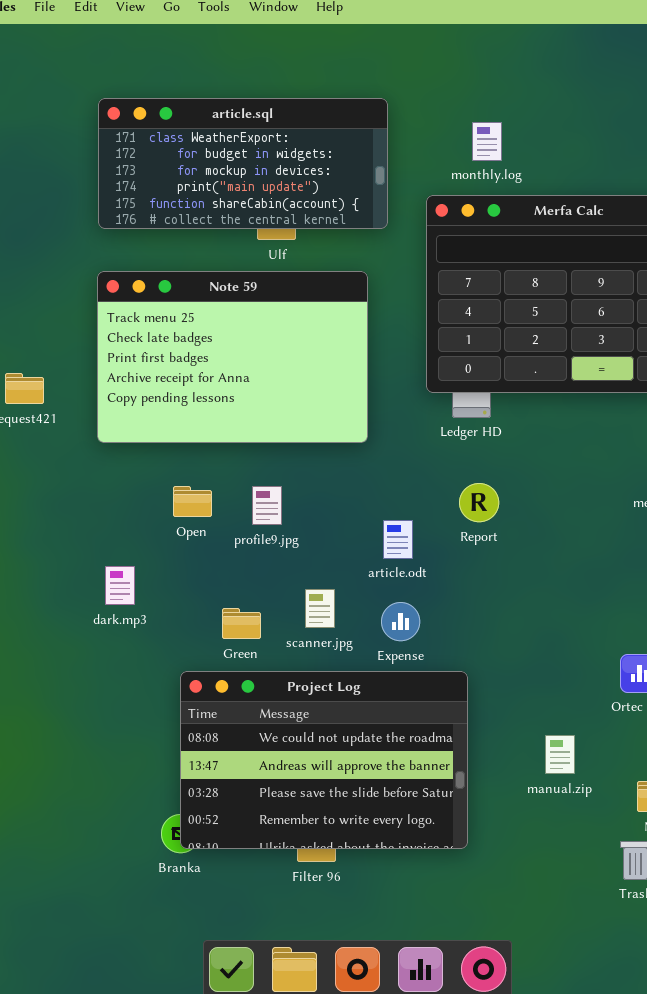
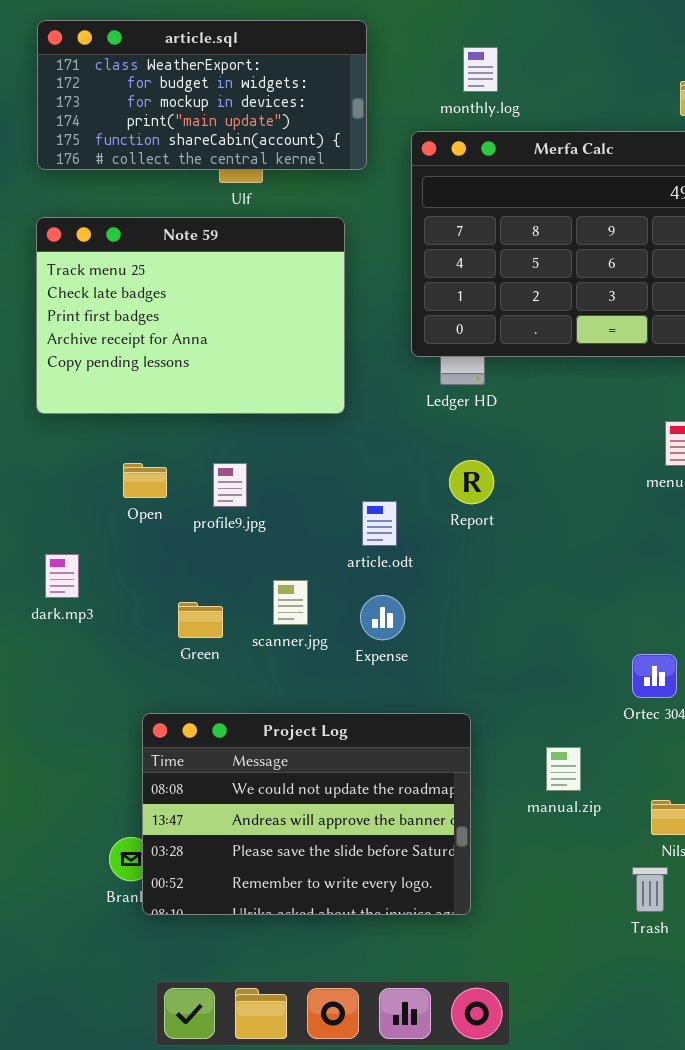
Project Log: [180,671,468,849] -> [142,713,471,915], moved

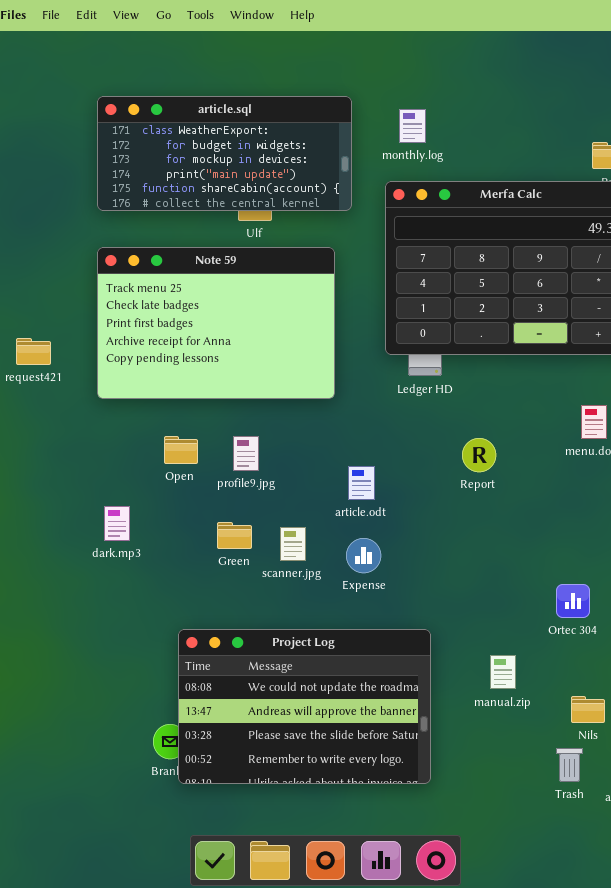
monthly.log: [463,47,498,92] -> [399,109,426,143], moved
Report: [449,460,494,504] -> [462,438,496,472], moved
Green: [178,602,223,638] -> [217,522,252,549], moved

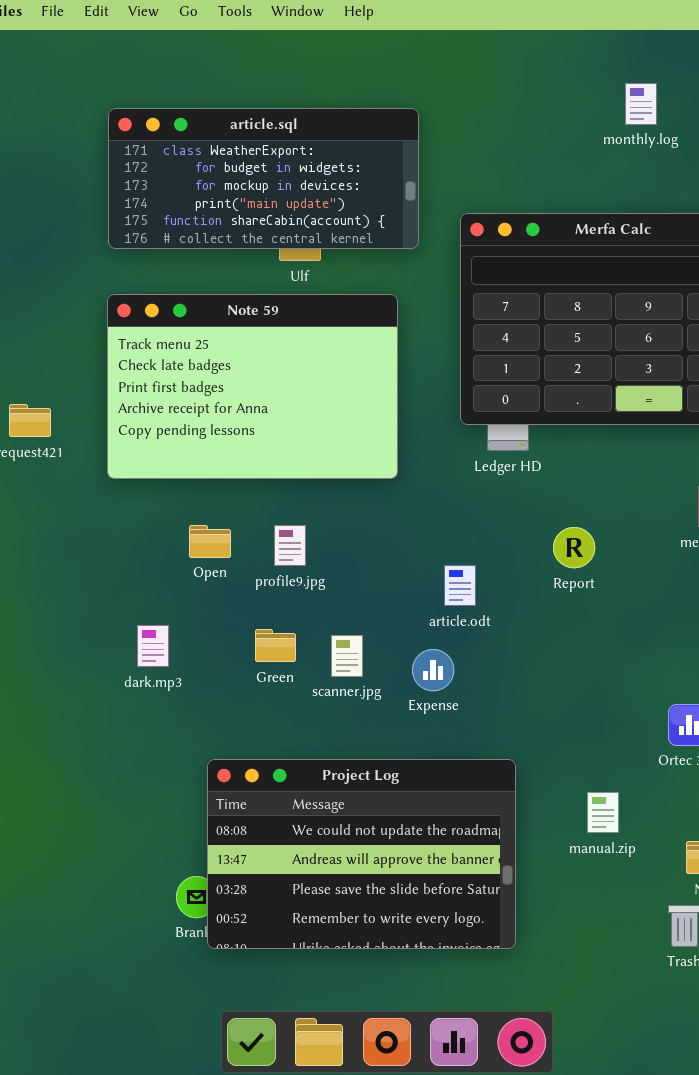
monthly.log: [399,109,426,143] -> [625,83,657,125], moved
article.odt: [348,466,375,500] -> [444,565,476,606], moved
dark.mp3: [104,506,130,541] -> [137,625,169,667], moved

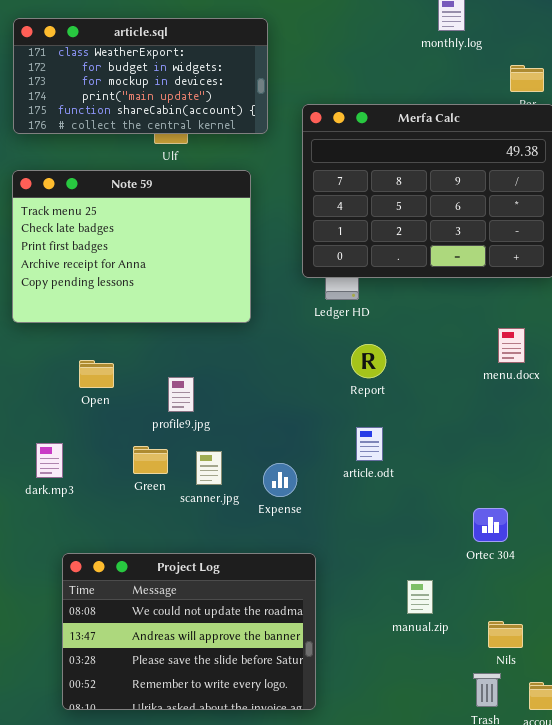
profile9.jpg: [274,525,306,566] -> [168,377,194,412], moved
Report: [553,527,595,568] -> [351,344,386,378], moved
article.odt: [444,565,476,606] -> [356,427,383,461], moved
Project Log: [207,759,516,949] -> [62,553,316,710], moved

